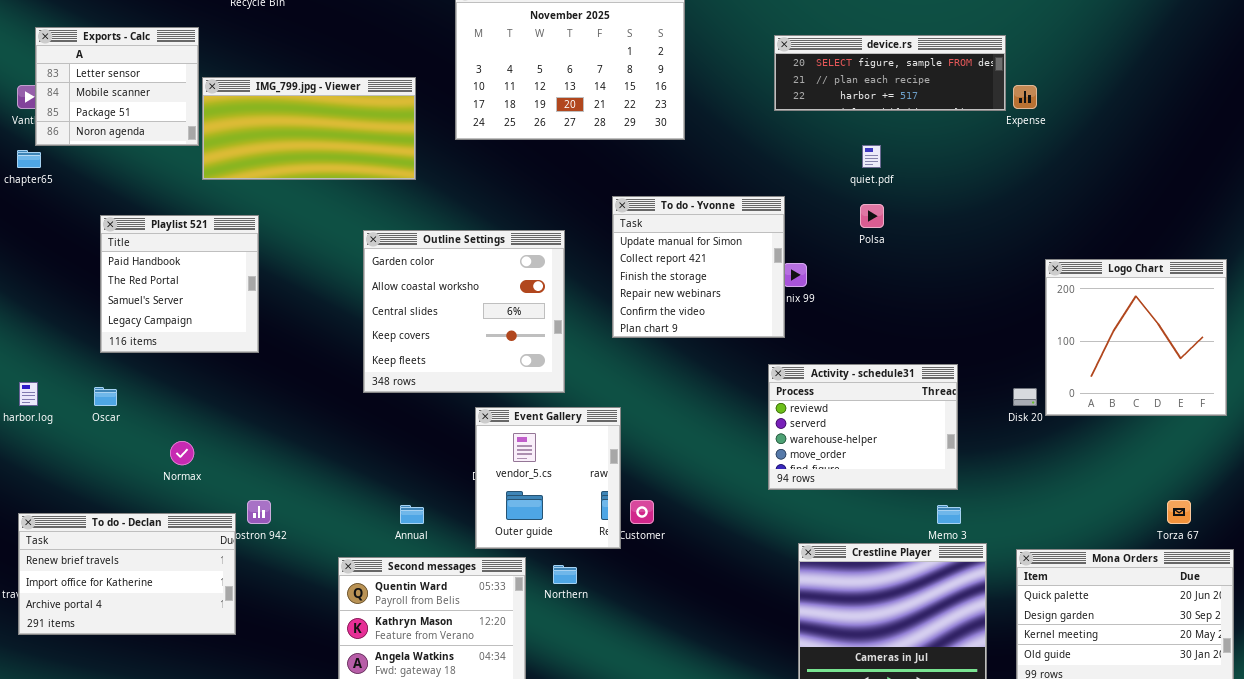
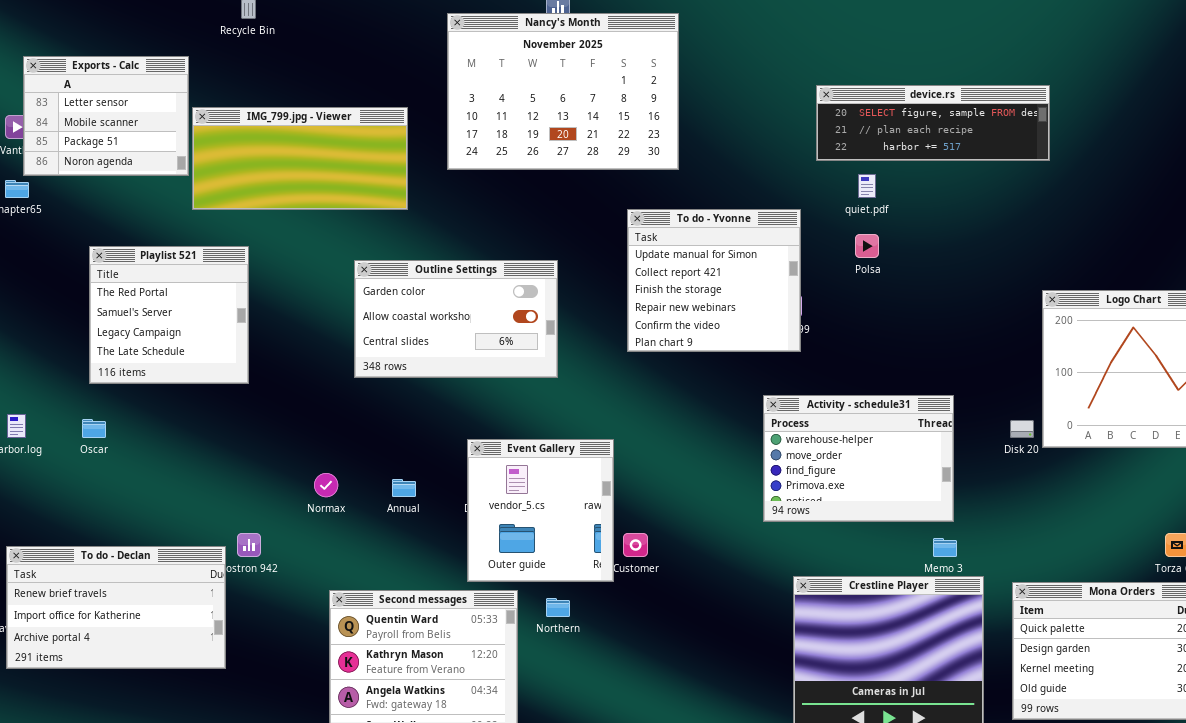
device.rs: [774,35,1006,111] -> [816,85,1050,161], moved
To do - Yvonne: [612,196,785,338] -> [627,209,801,352], moved
Playlist 521: [100,215,259,353] -> [89,246,249,384], scrolled down 1 row
Outline Settings: [363,230,565,393] -> [354,260,558,378], resized
Activity - schedule31: [768,364,958,490] -> [763,395,954,522], scrolled down 2 rows
Normax: [170,441,194,465] -> [314,473,338,497], moved
Annual: [400,505,424,524] -> [392,479,416,497], moved

